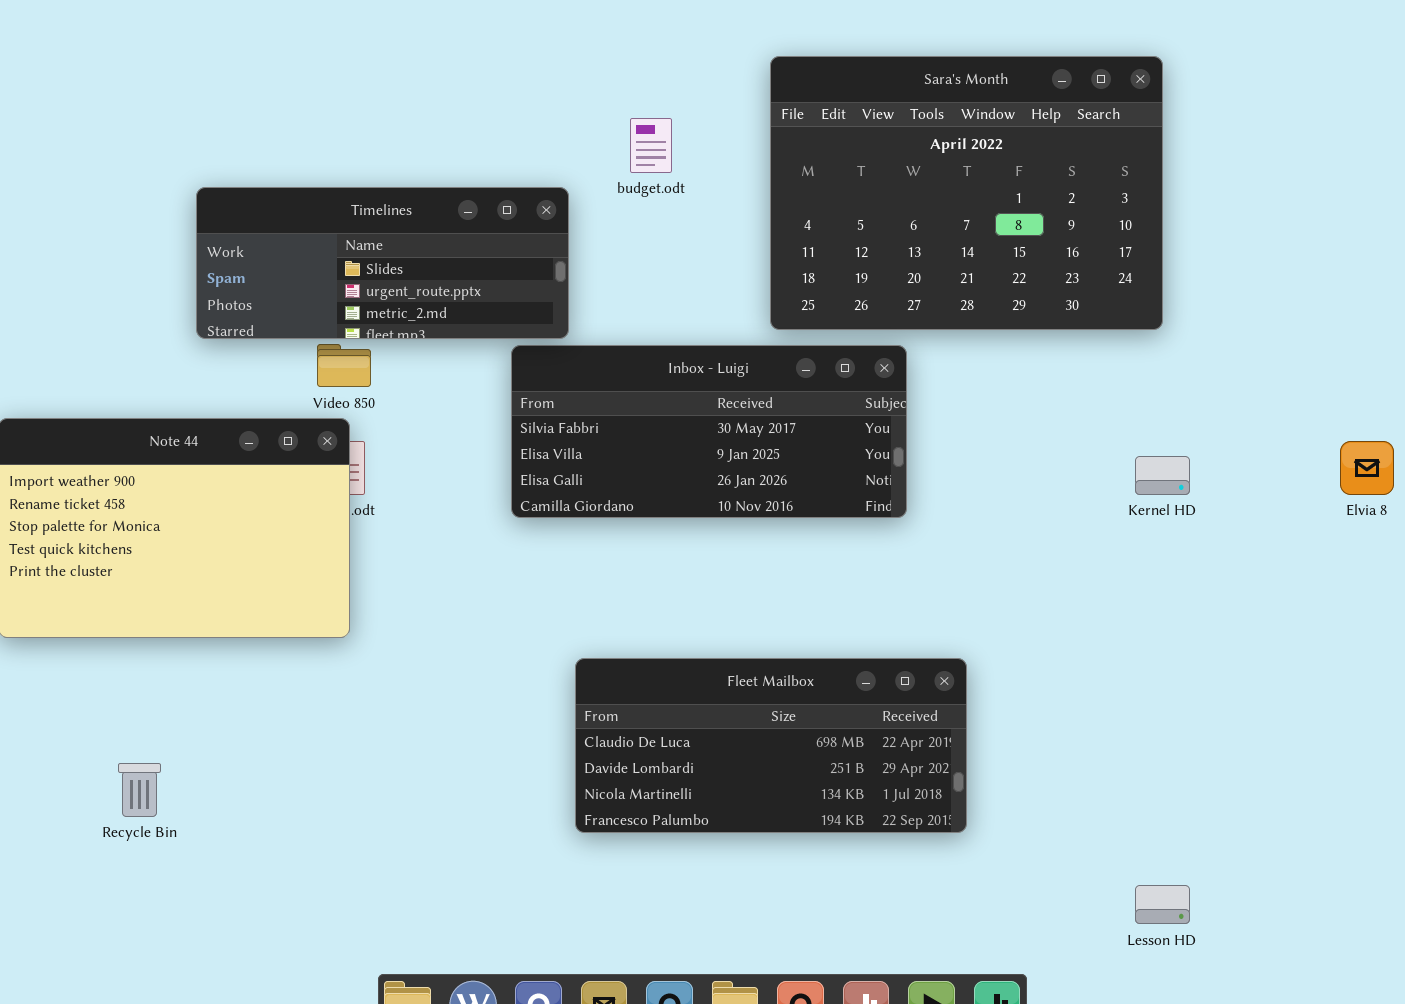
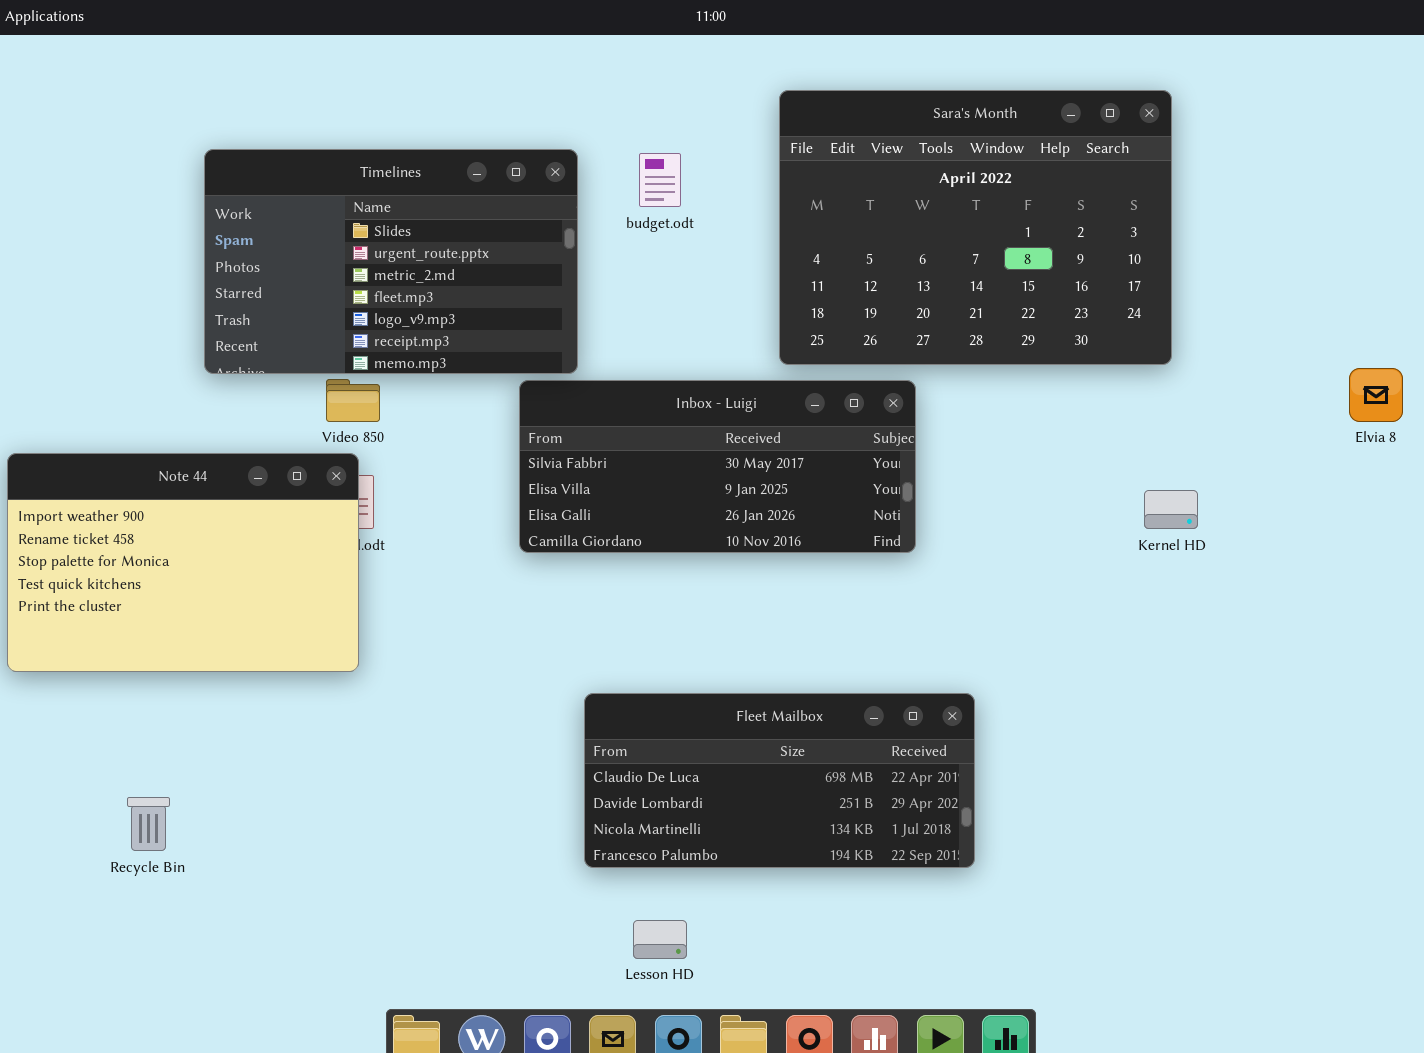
Timelines: [196,187,569,339] -> [204,149,578,374], resized
Elvia 8: [1340,441,1394,495] -> [1349,368,1403,422], moved
Lesson HD: [1135,885,1190,924] -> [633,920,687,959], moved

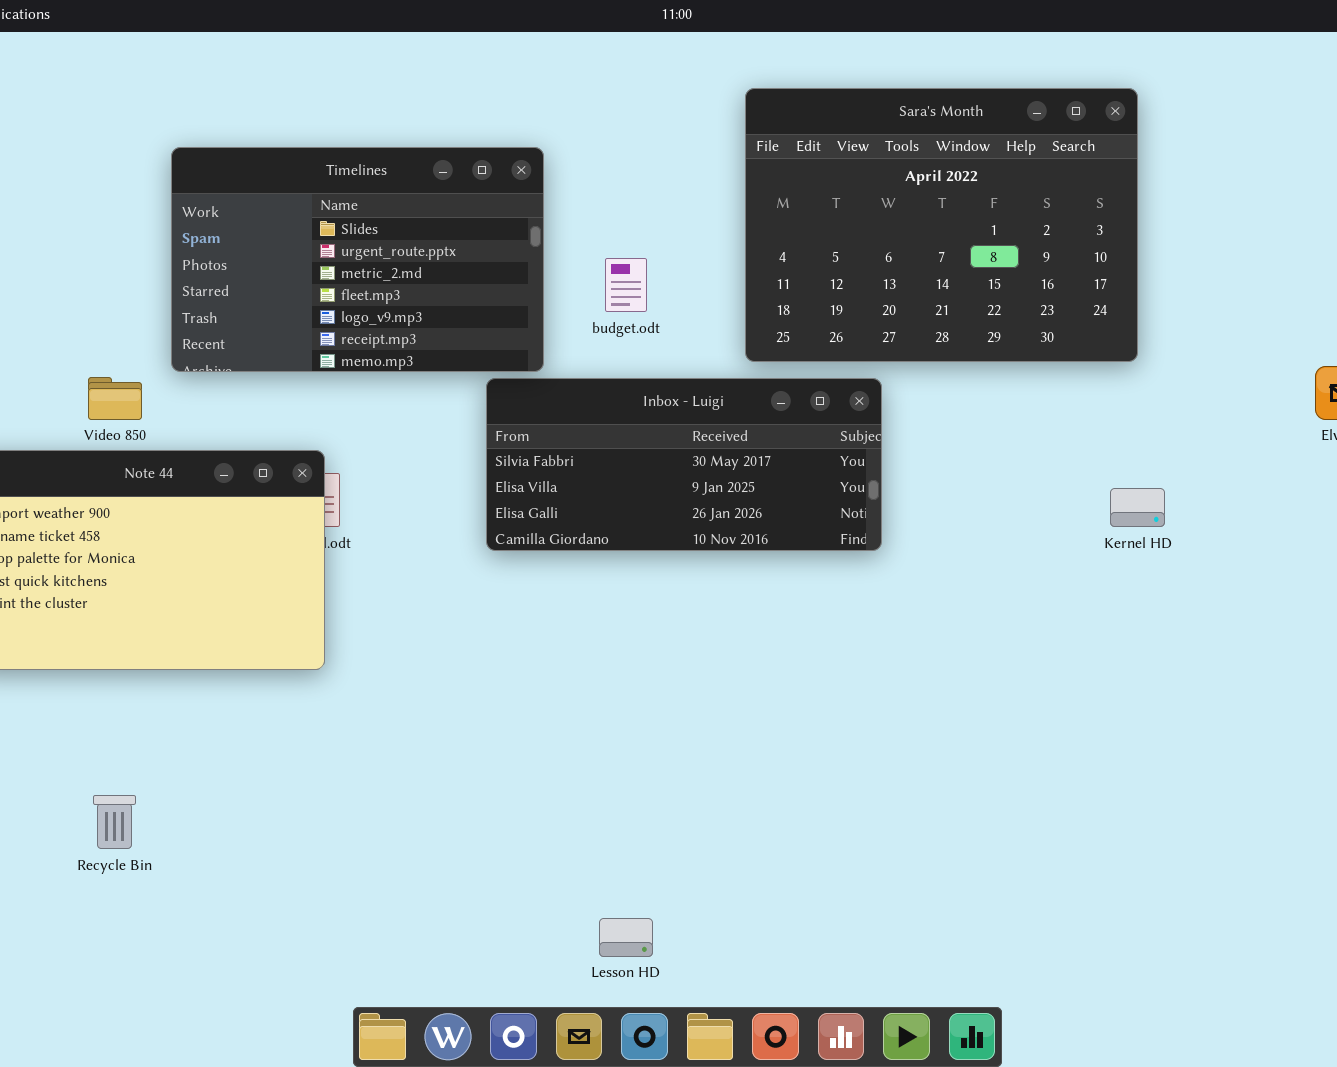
budget.odt: [639,153,681,207] -> [605,258,647,312], moved
Video 850: [326,379,380,422] -> [88,377,142,420], moved
Fleet Mailbox: [584,693,975,868] -> none, closed

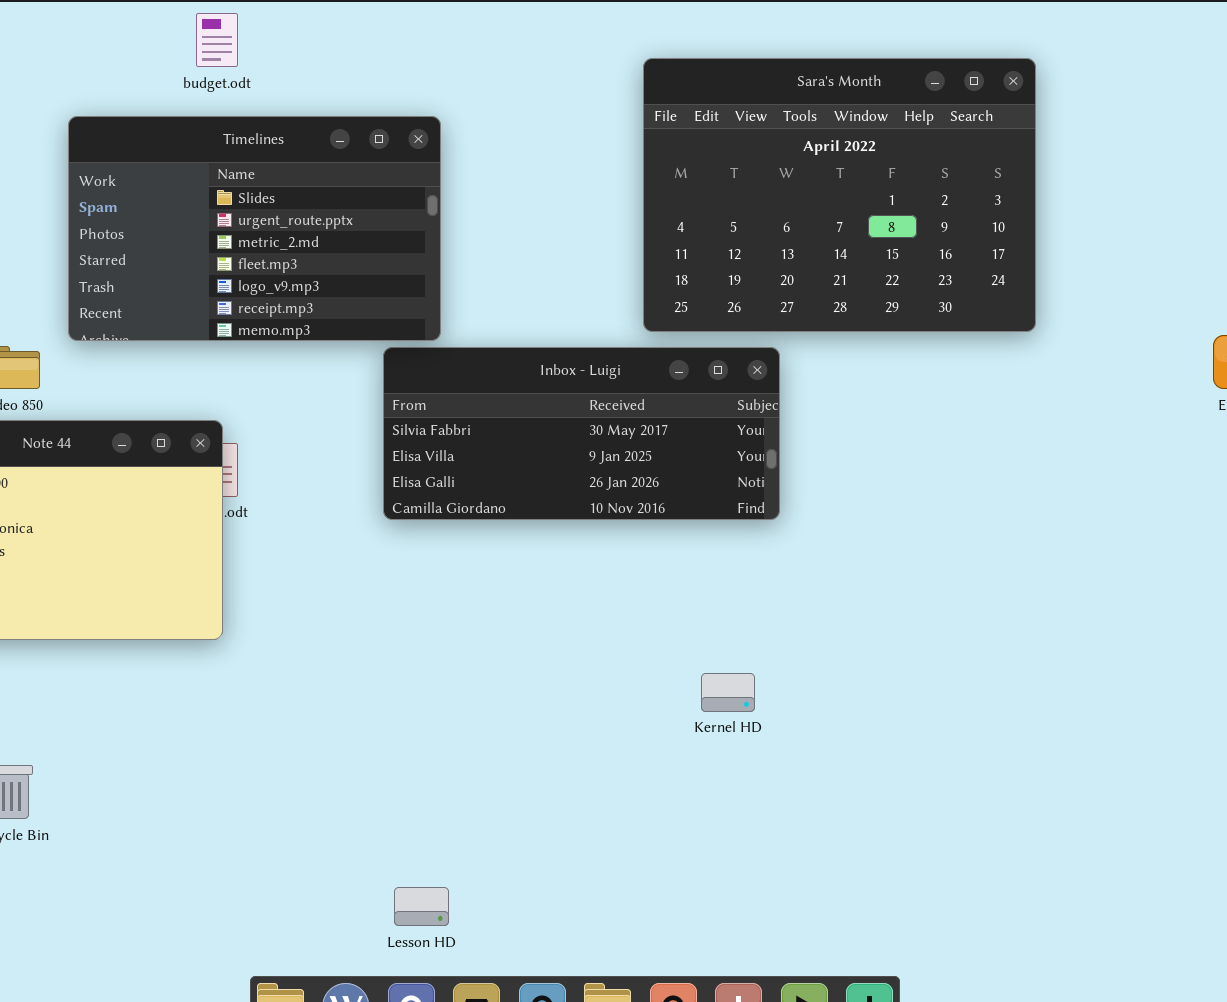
budget.odt: [605,258,647,312] -> [196,13,238,67], moved
Kernel HD: [1110,488,1165,527] -> [701,673,755,712], moved
Lesson HD: [599,918,653,957] -> [394,887,449,926], moved

